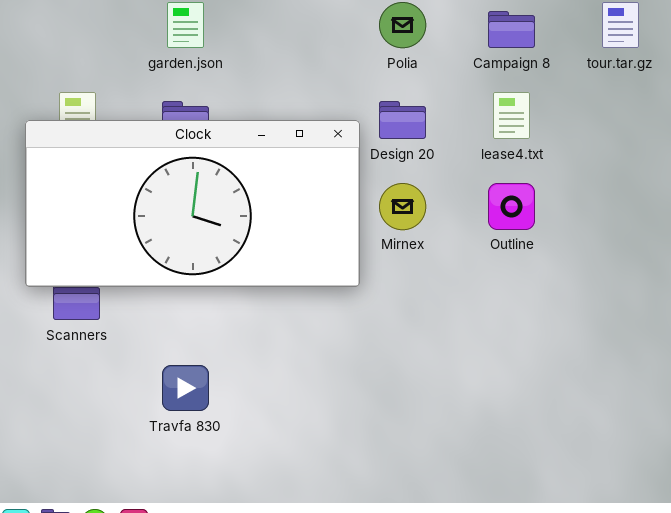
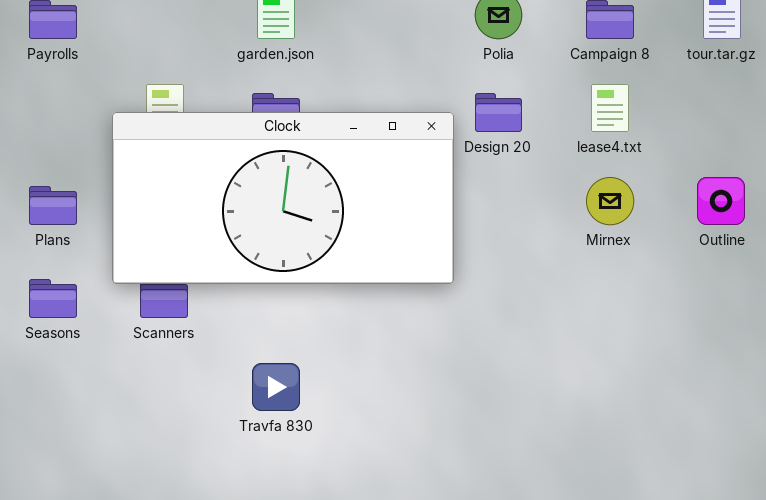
Mirnex: [379,183,426,230] -> [586,177,634,225], moved
Outline: [488,183,535,230] -> [697,177,745,225], moved

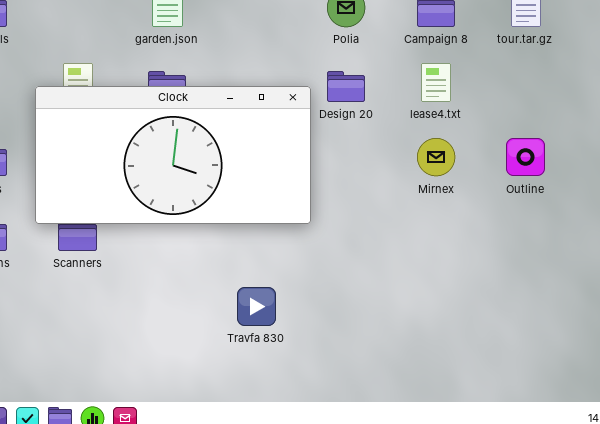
Travfa 830: [252,363,300,411] -> [237,287,276,326], moved

